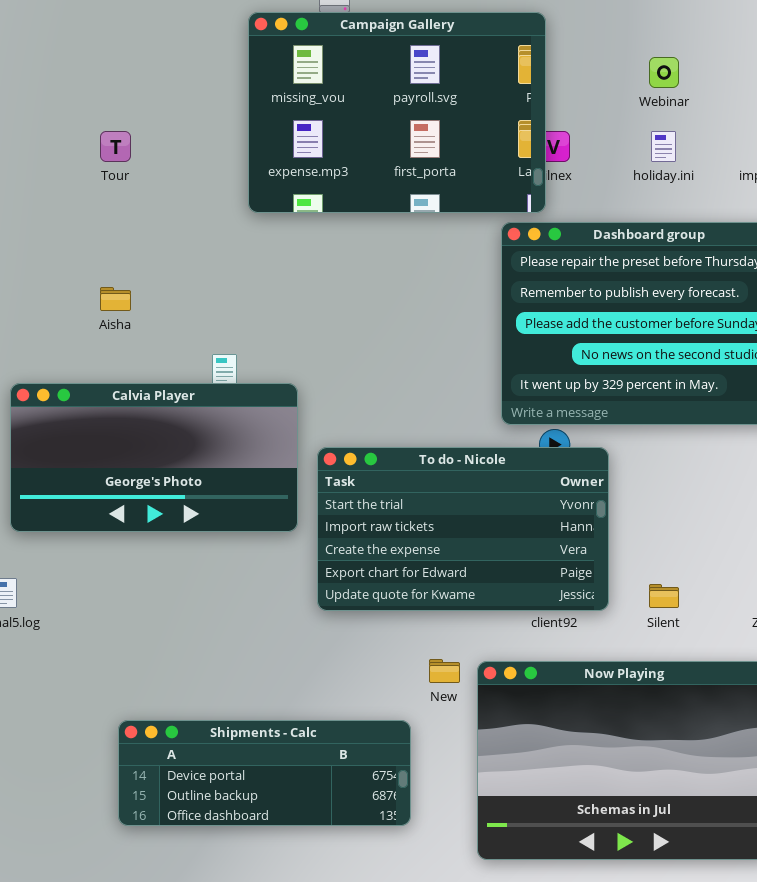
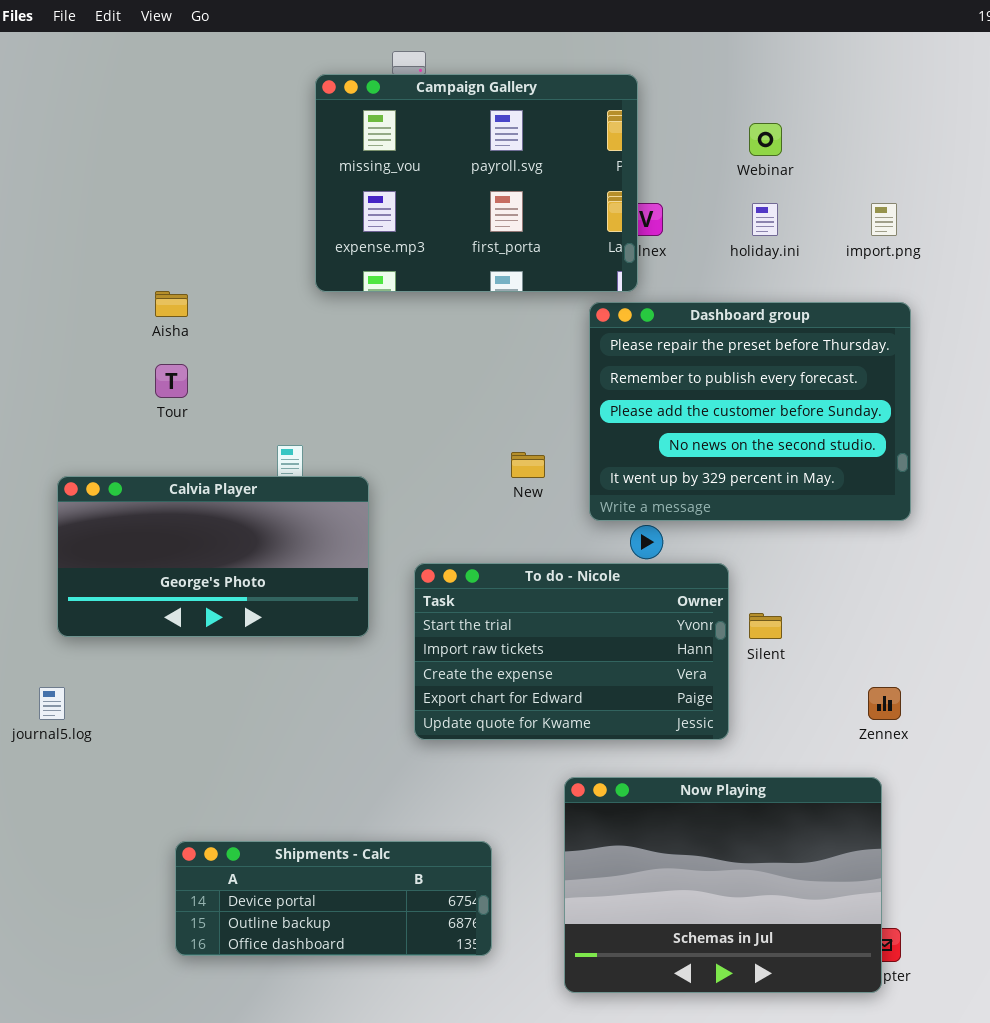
Tour: [100,131,131,162] -> [155,364,188,398], moved
Aisha: [100,287,131,311] -> [155,291,188,317], moved
To do - Nicole: [317,447,609,611] -> [414,563,729,740], moved
Silent: [649,584,679,608] -> [749,613,782,639], moved
New: [429,659,460,683] -> [511,452,545,478], moved

